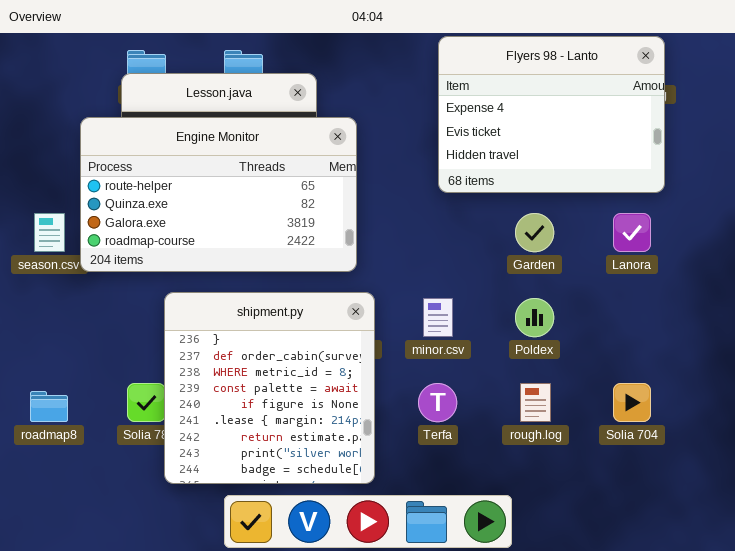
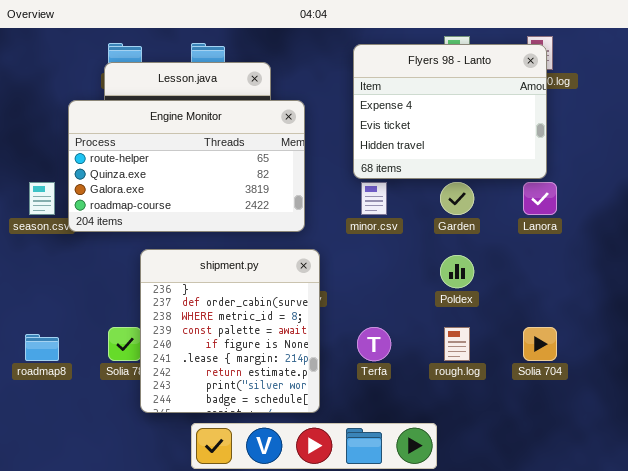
Flyers 98 - Lanto: [438,36,665,193] -> [353,44,547,179], moved
minor.csv: [423,298,453,337] -> [361,182,387,215], moved

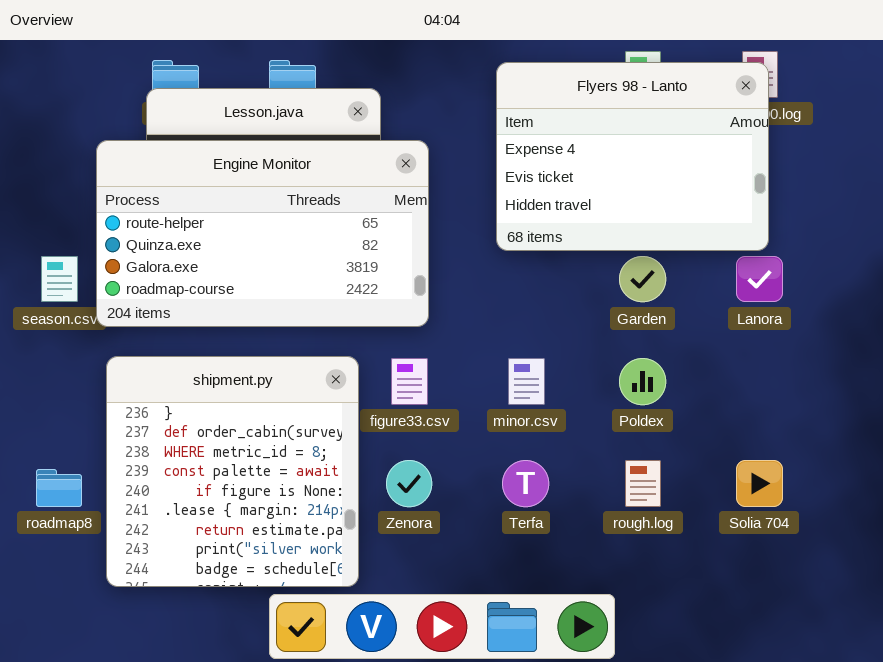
minor.csv: [361,182,387,215] -> [508,358,545,405], moved
shipment.py: [140,249,320,413] -> [106,356,359,587], moved

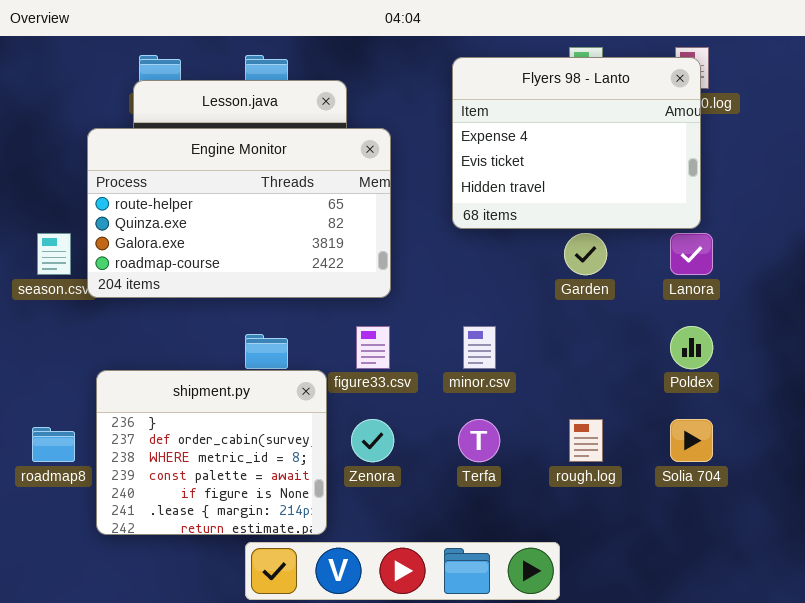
shipment.py: [106,356,359,587] -> [96,370,327,535], resized
Poldex: [619,358,666,405] -> [670,326,713,369], moved

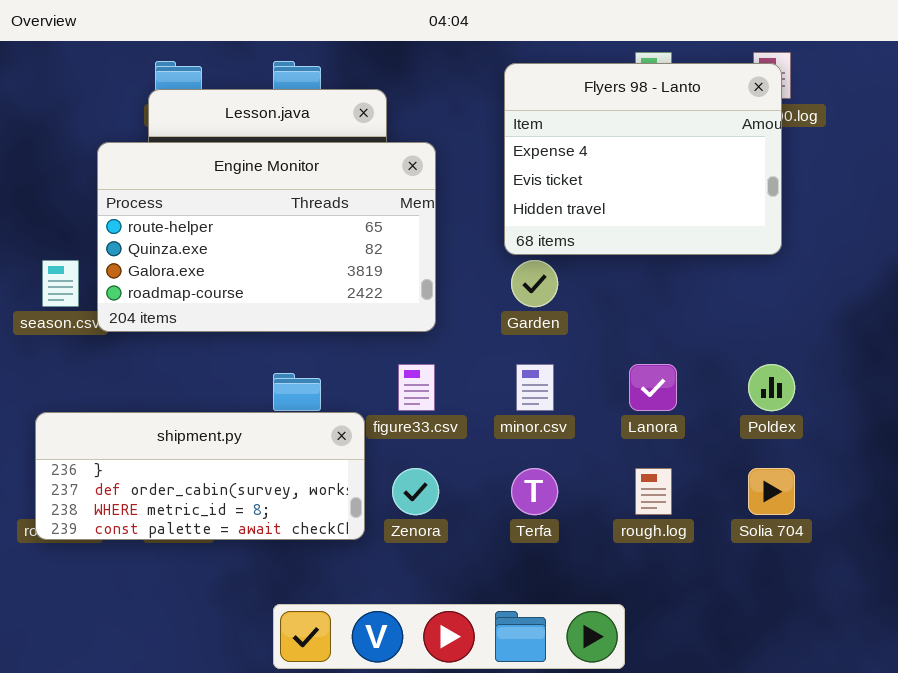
Garden: [564,233,607,275] -> [511,260,558,307], moved
Lanora: [670,233,713,275] -> [629,364,677,411], moved
shipment.py: [96,370,327,535] -> [35,412,365,540], resized

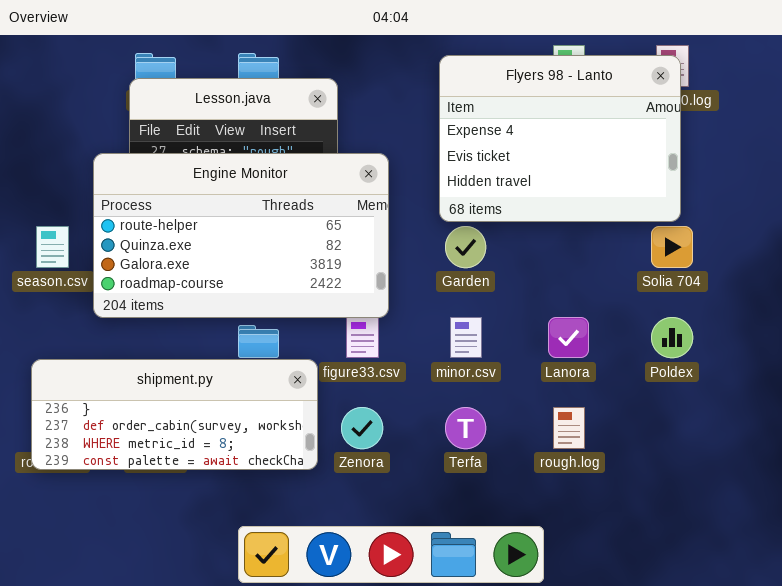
Engine Monitor: [97,142,436,332] -> [93,153,389,318], moved
Solia 704: [748,468,795,515] -> [651,226,693,268], moved

